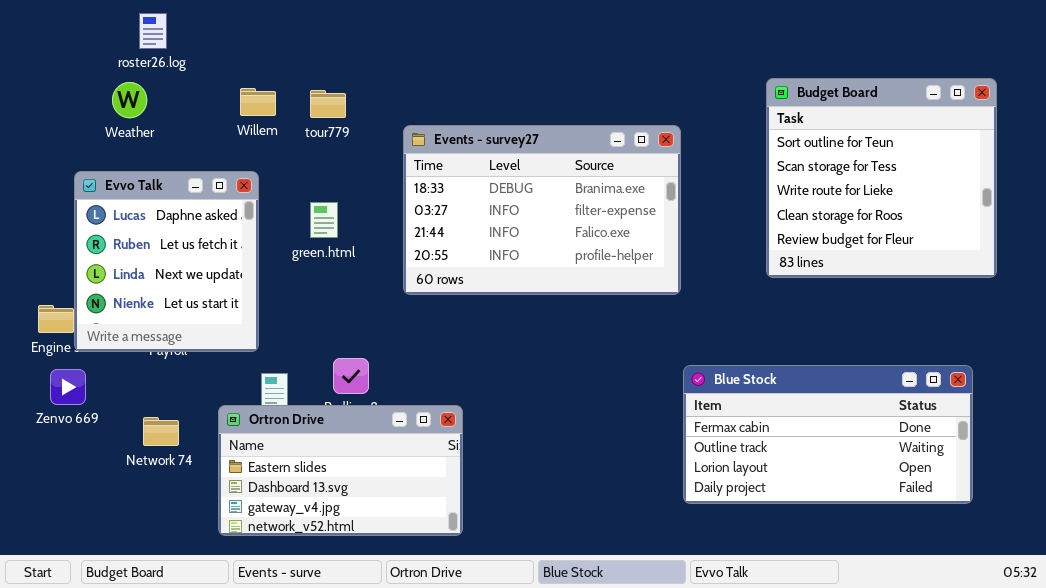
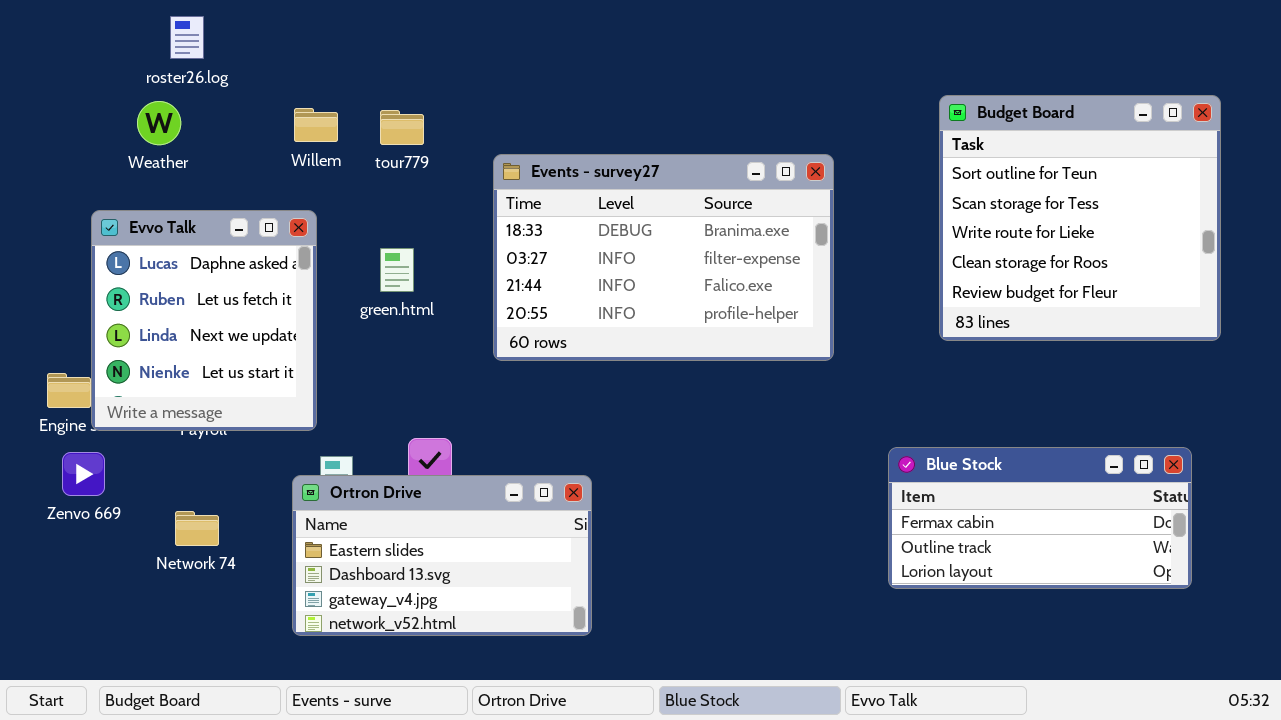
Blue Stock: [683,365,973,504] -> [888,447,1192,589], resized
Ortron Drive: [218,405,463,536] -> [292,475,592,636], moved

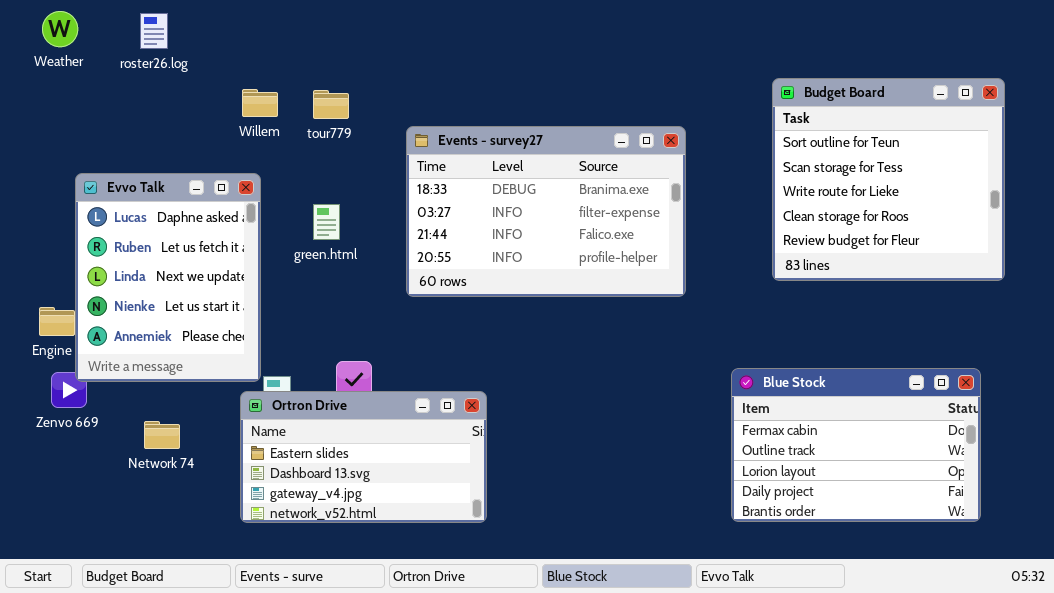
Weather: [137,101,181,145] -> [42,11,78,47], moved
Evvo Talk: [91,210,317,431] -> [75,173,261,382], resized
Blue Stock: [888,447,1192,589] -> [731,368,981,522], resized

